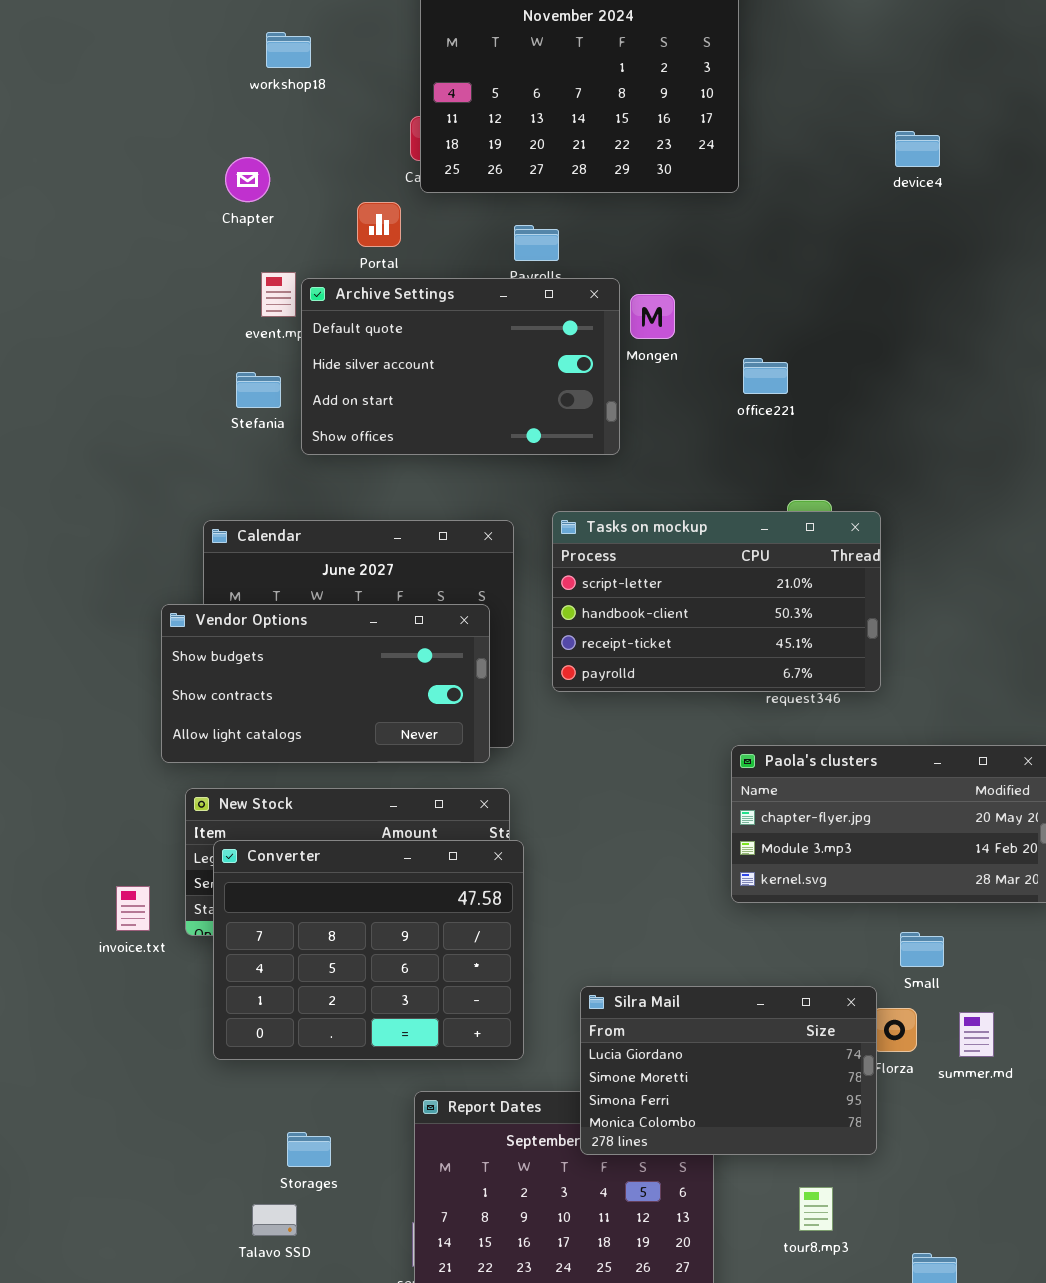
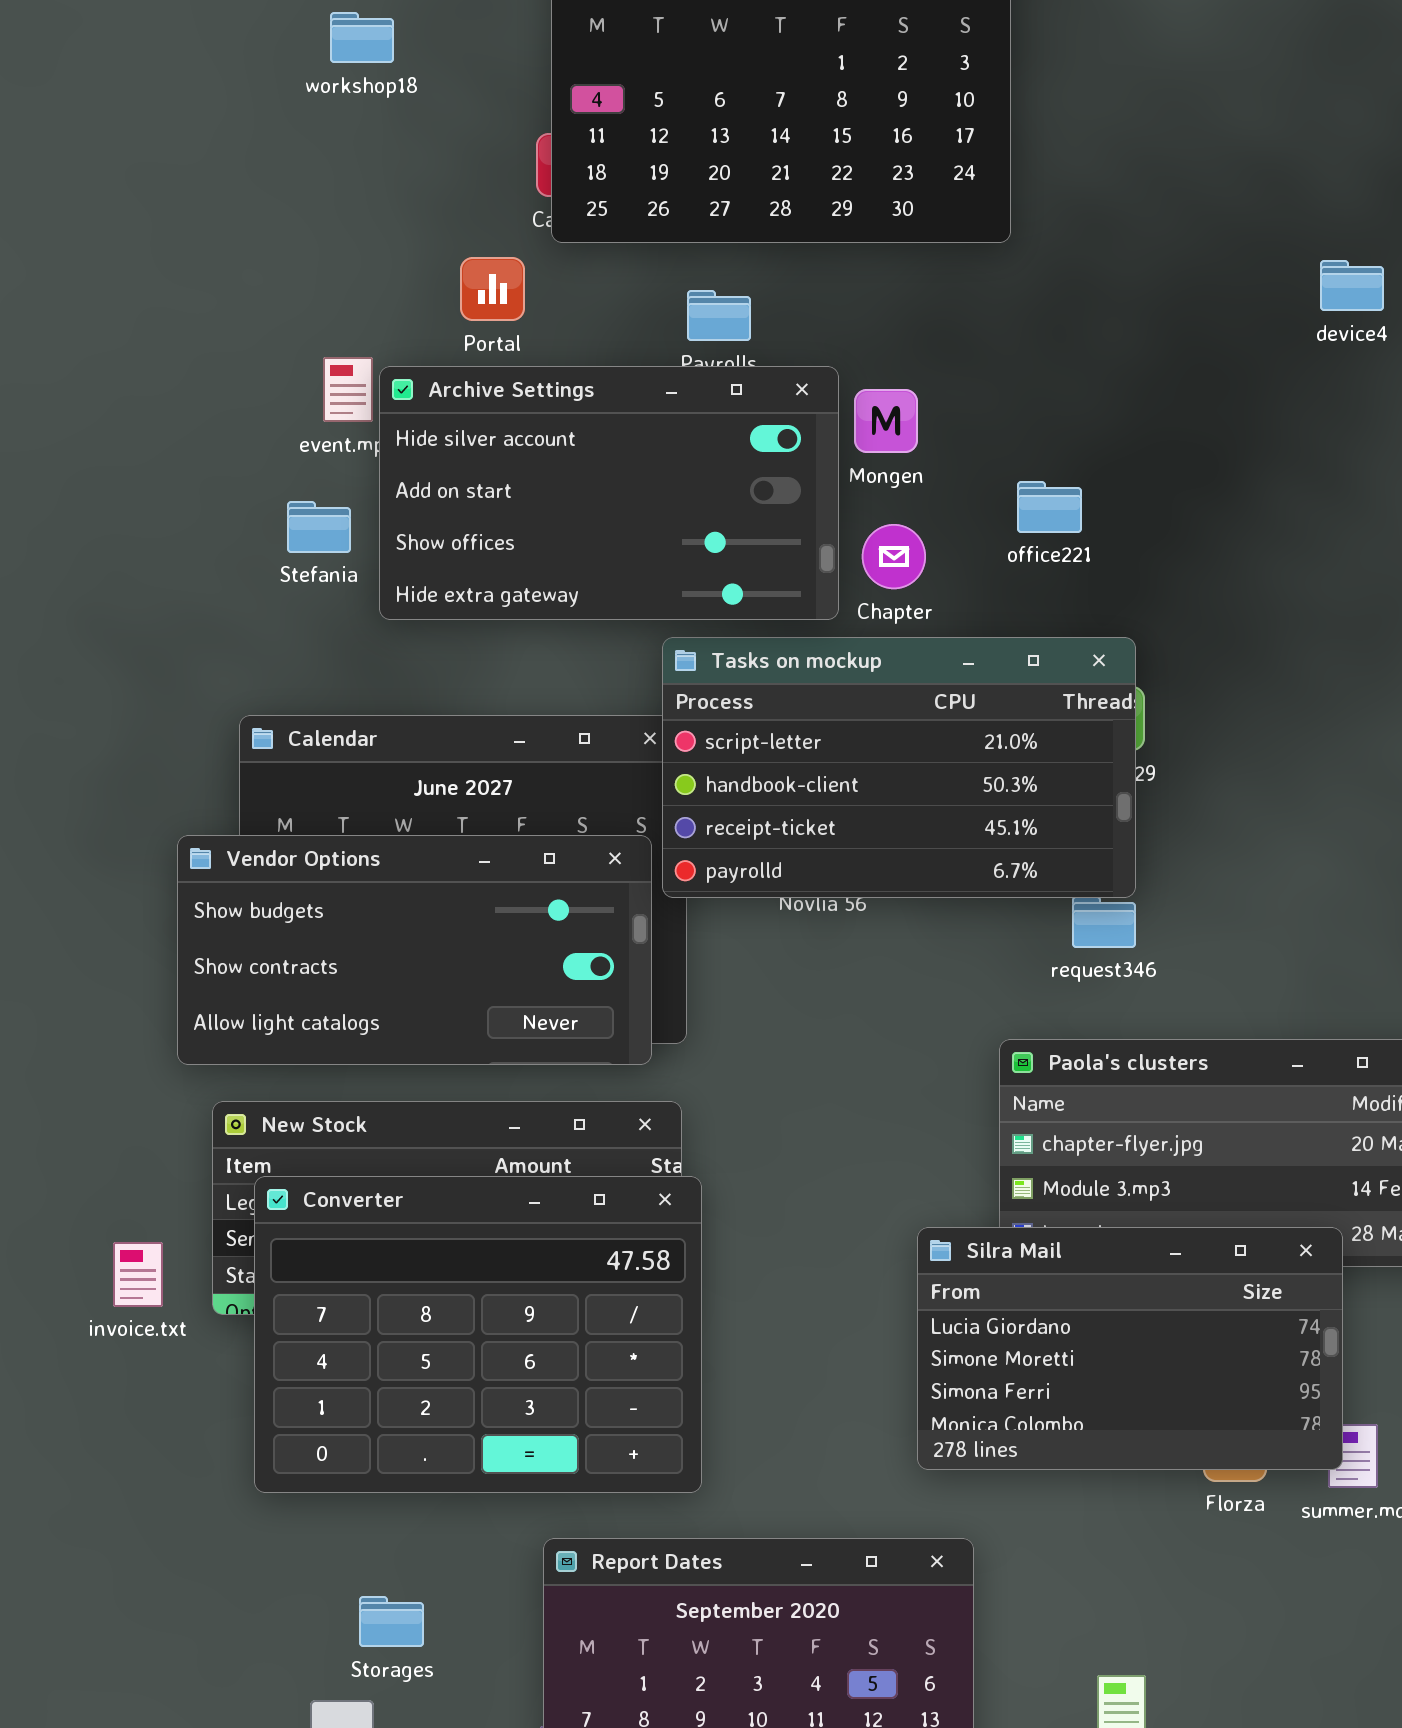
device4: [895,131,940,167] -> [1320,260,1384,311], moved
Chapter: [225,157,270,202] -> [862,524,926,589], moved
Archive Settings: [301,278,620,455] -> [379,366,839,620], scrolled down 1 row
Tasks on mockup: [552,511,881,692] -> [662,637,1136,898], moved
Silra Mail: [580,986,877,1155] -> [917,1227,1343,1470], moved

